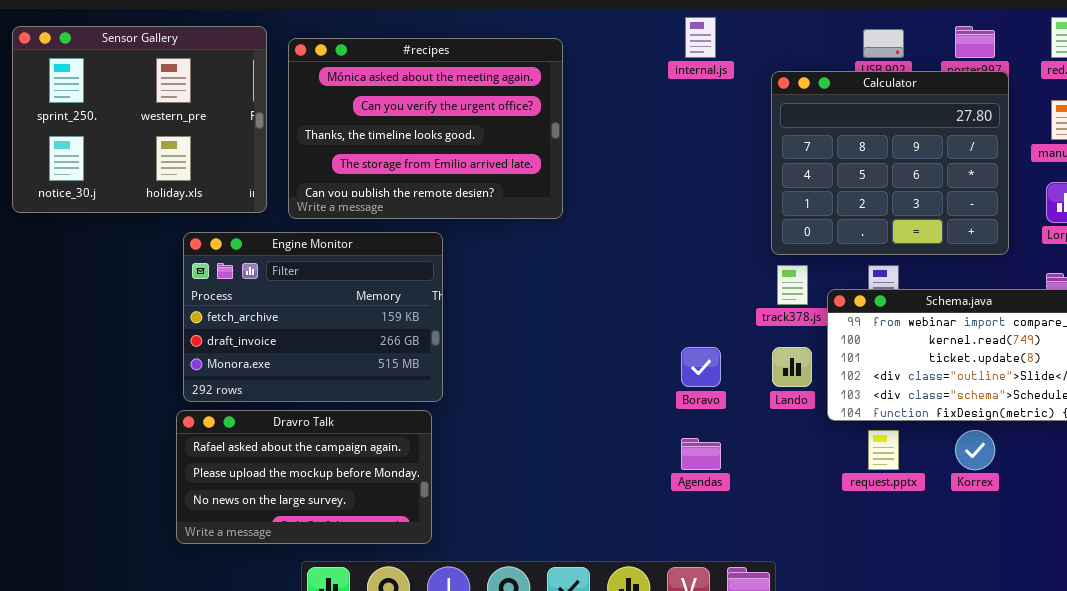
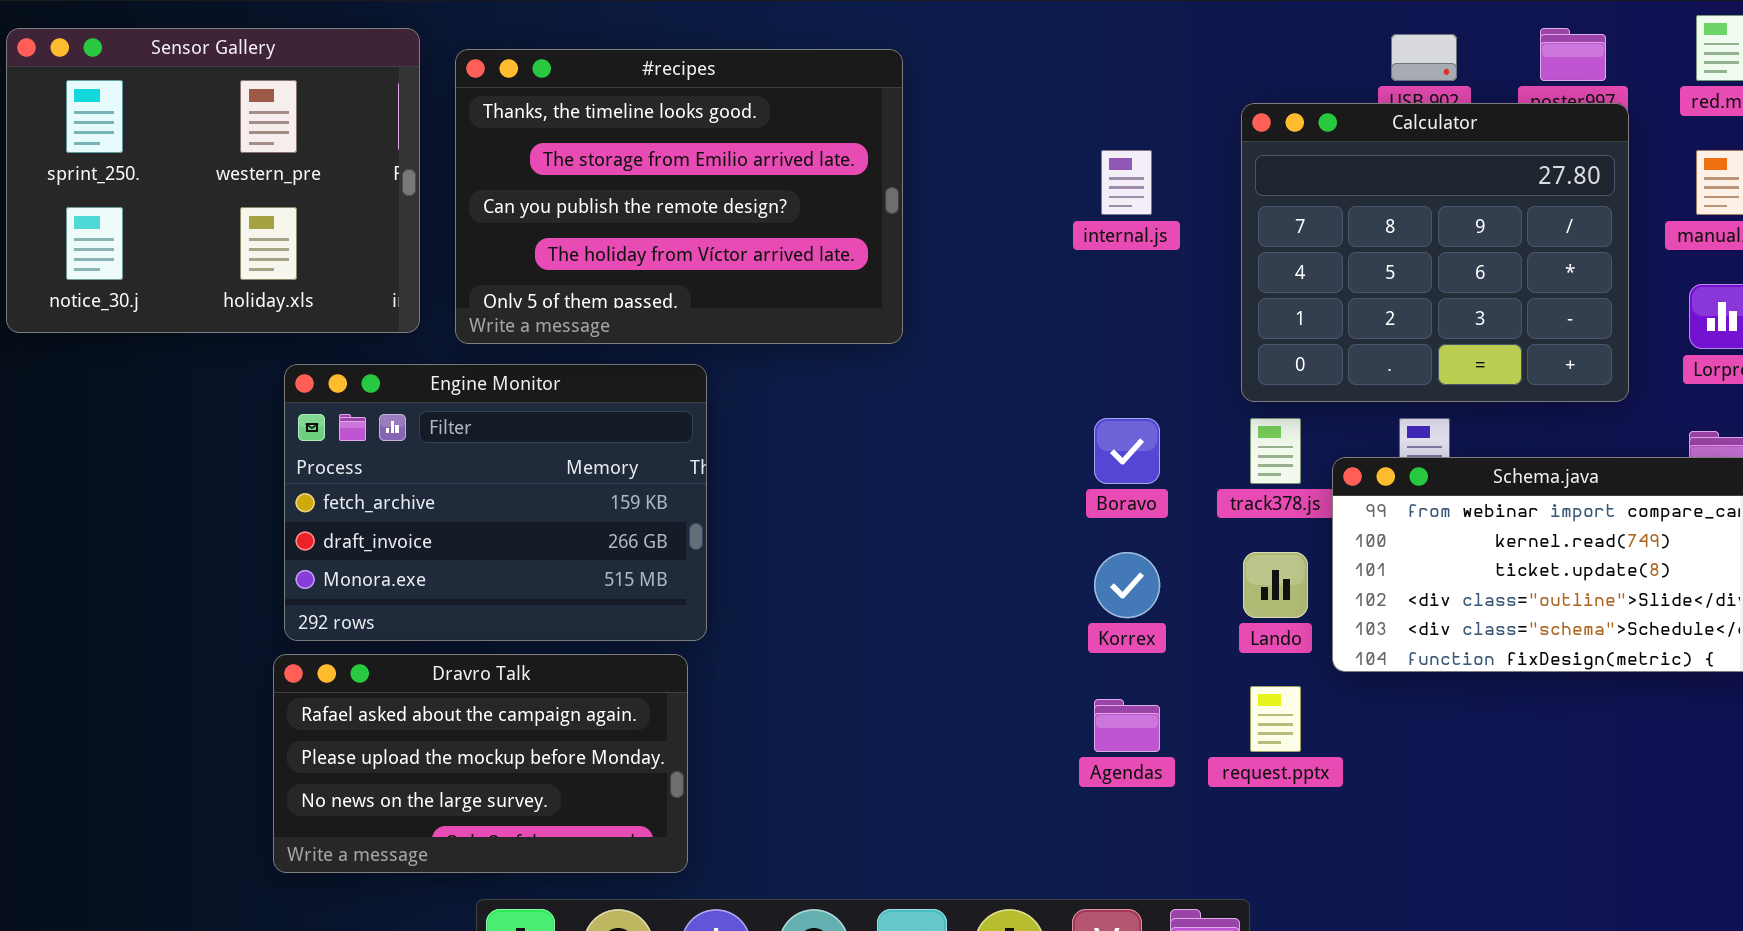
internal.js: [685,17,716,58] -> [1101,150,1152,215], moved
#recipes: [288,38,563,219] -> [455,49,903,344], scrolled down 2 rows
Boravo: [681,347,721,387] -> [1094,418,1160,484], moved
request.pptx: [868,430,899,470] -> [1250,686,1301,752], moved
Korrex: [955,430,995,470] -> [1094,552,1160,618], moved

